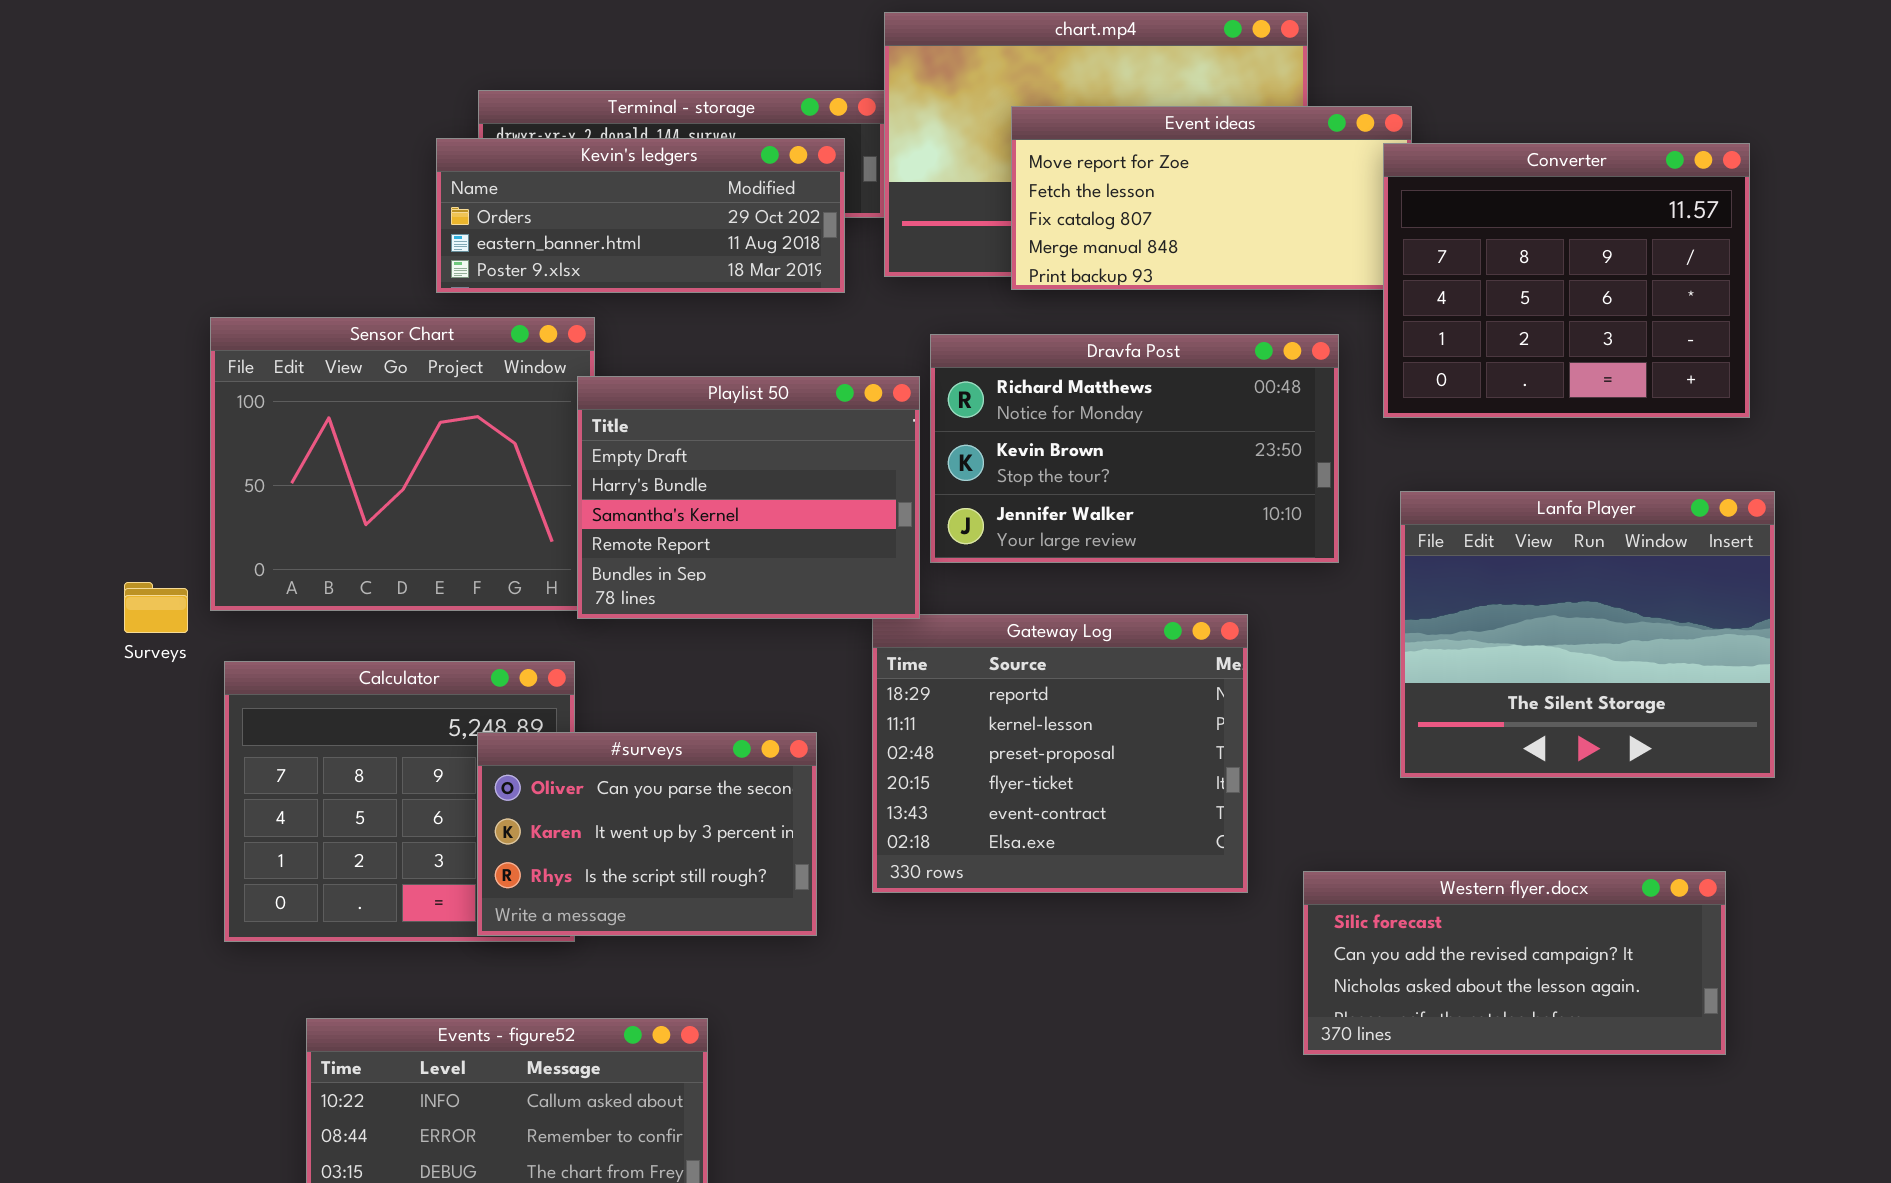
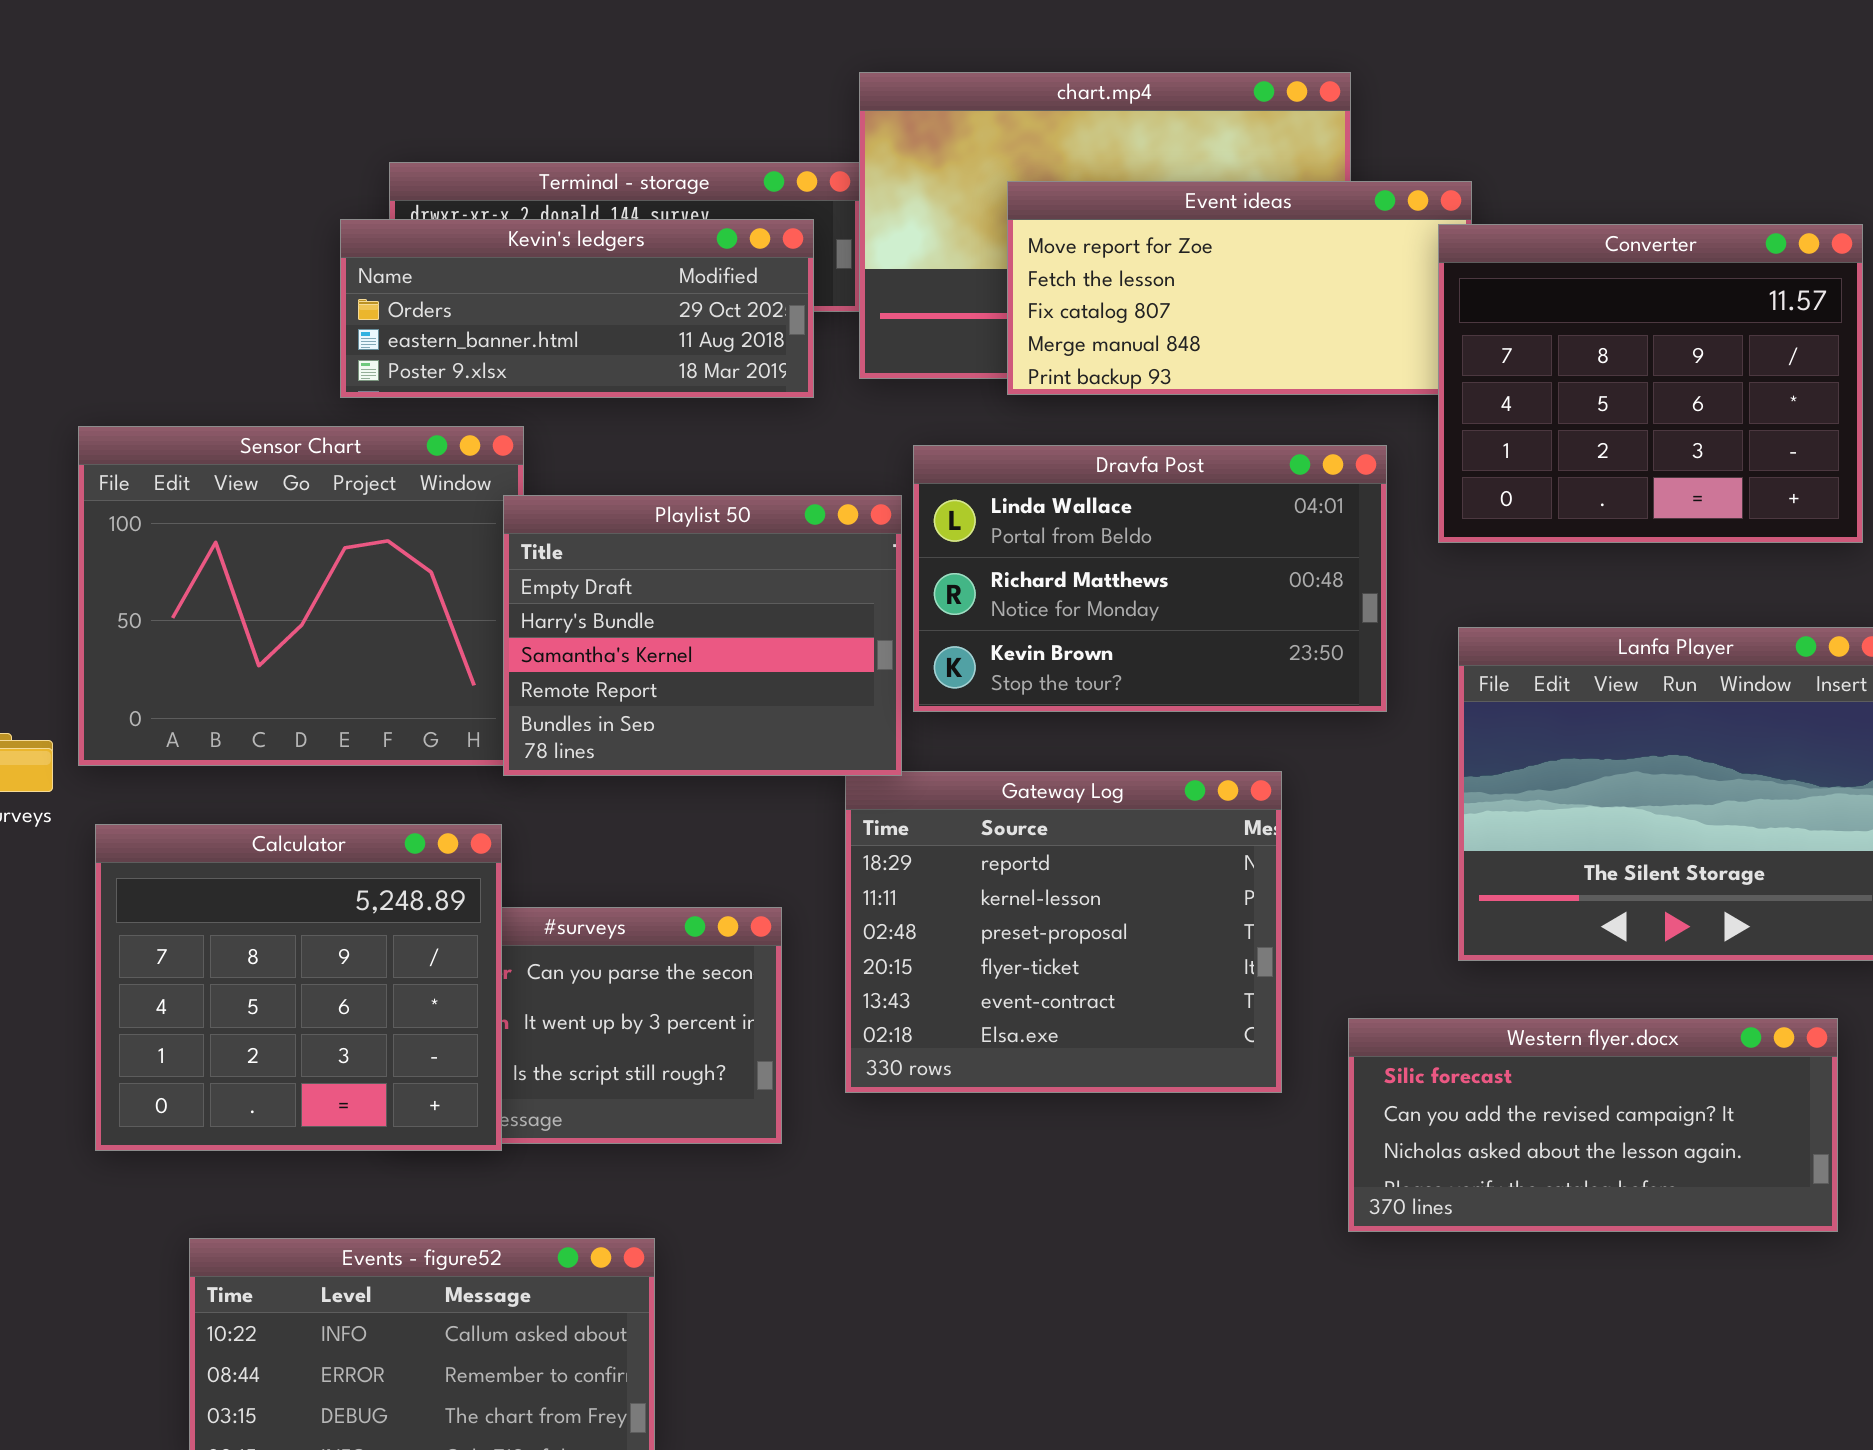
Dravfa Post: [930,334,1339,563] -> [913,445,1387,712], scrolled up 1 row
Calculator: [224,661,575,942] -> [95,824,502,1151], raised
Western flyer.docx: [1303,871,1726,1055] -> [1348,1018,1838,1232], moved

